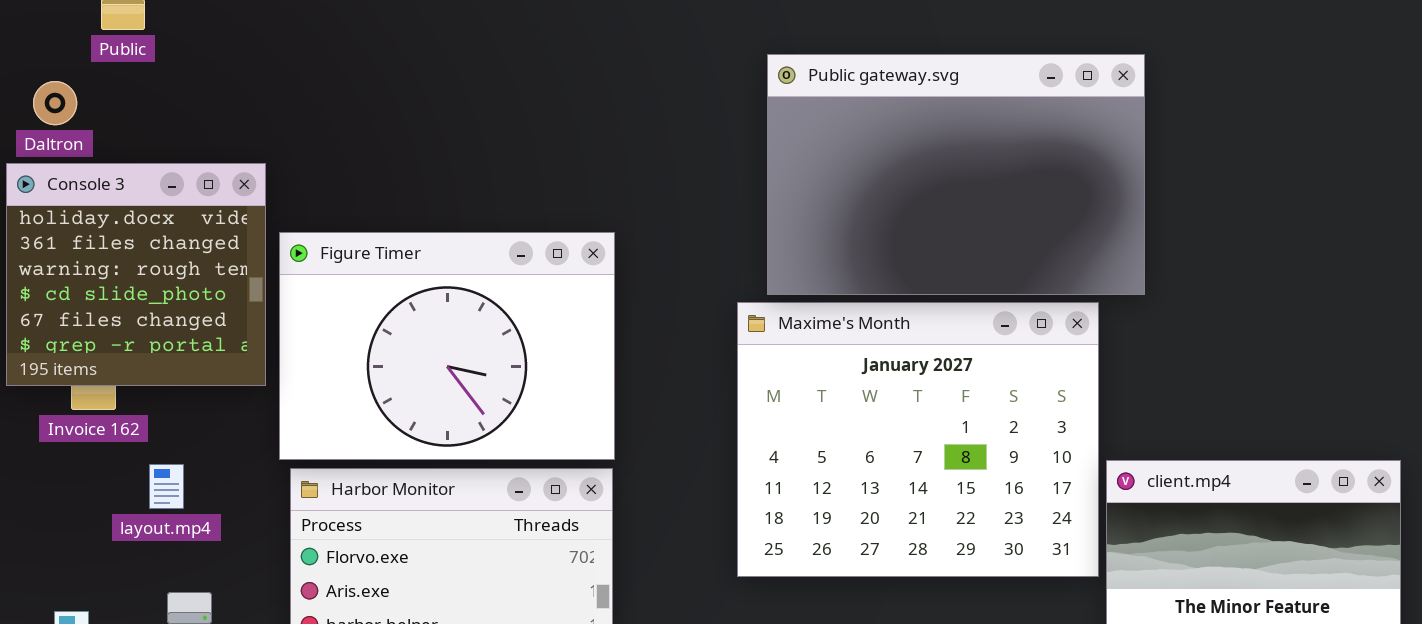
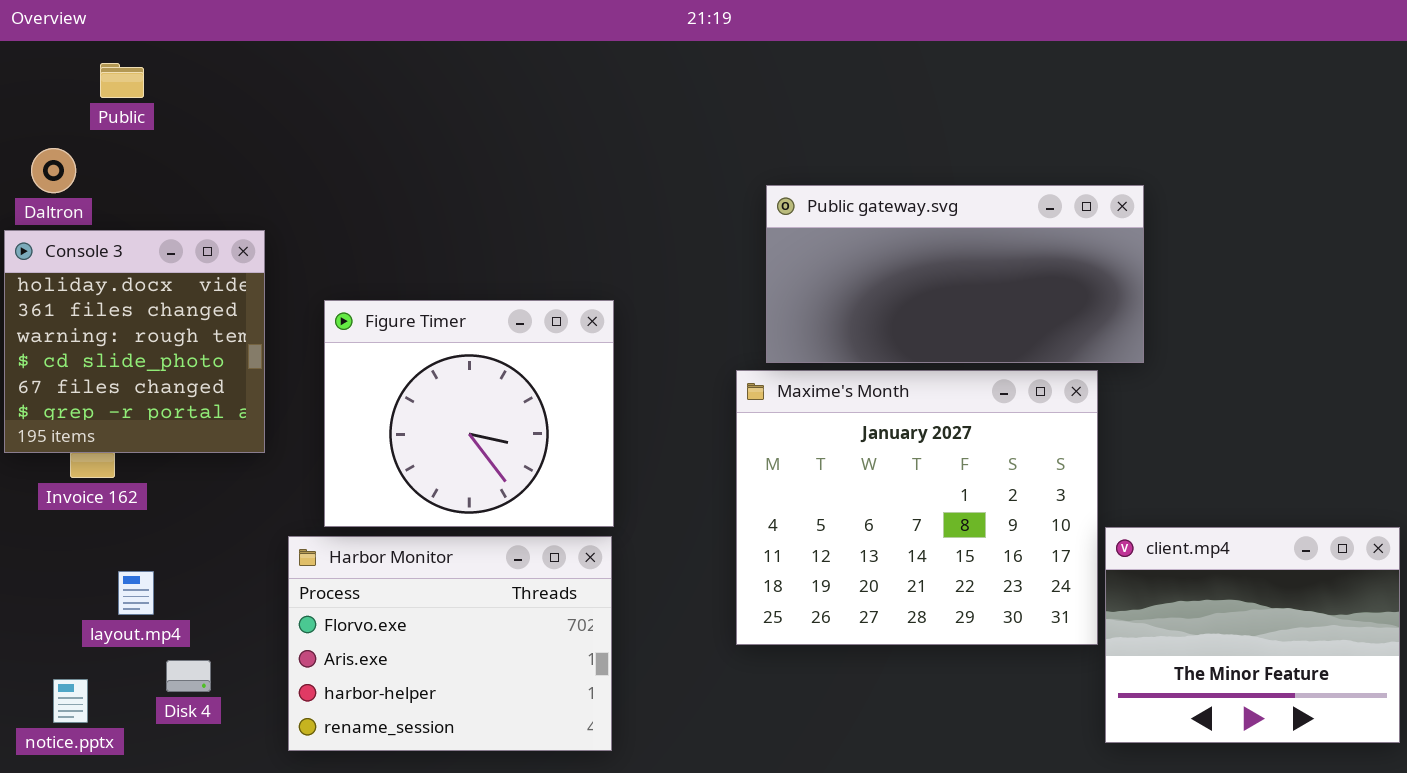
Public gateway.svg: [767,54,1145,295] -> [766,185,1144,363], resized
Figure Timer: [279,232,615,460] -> [324,300,614,527], resized
layout.mp4: [149,464,184,509] -> [118,571,154,615], moved

